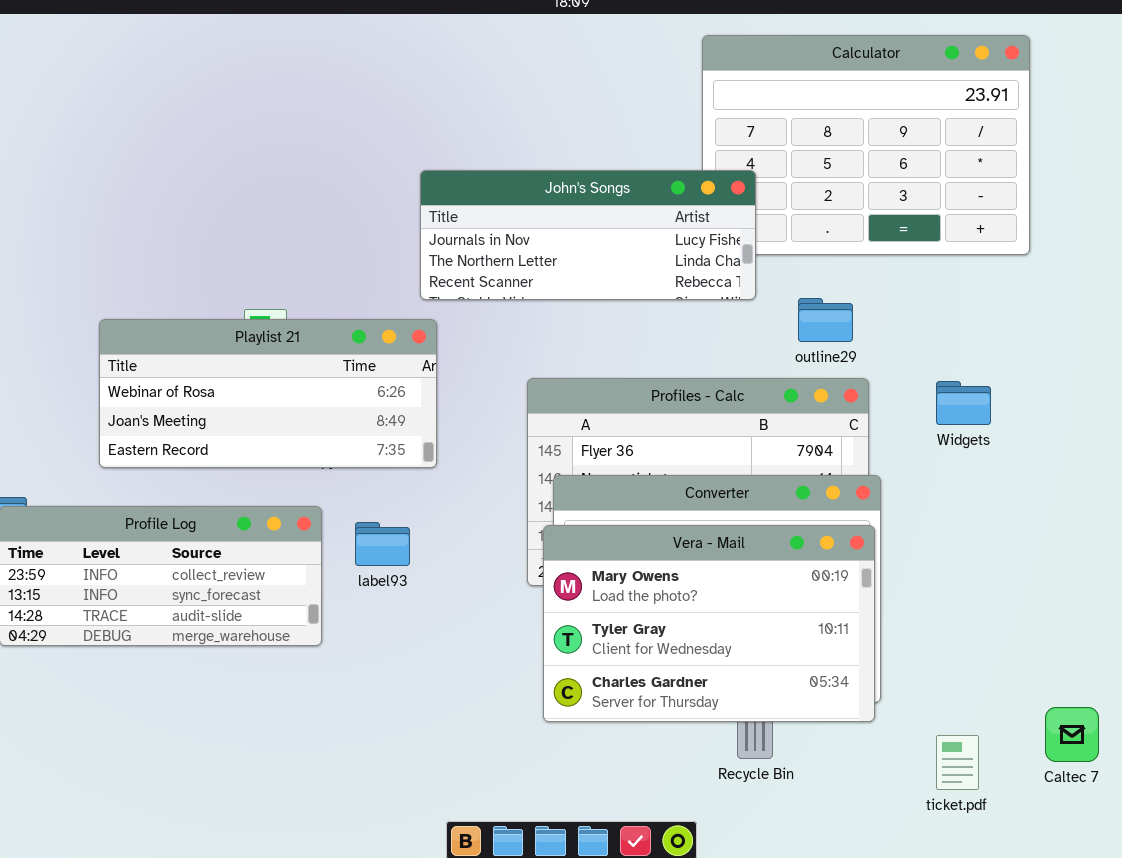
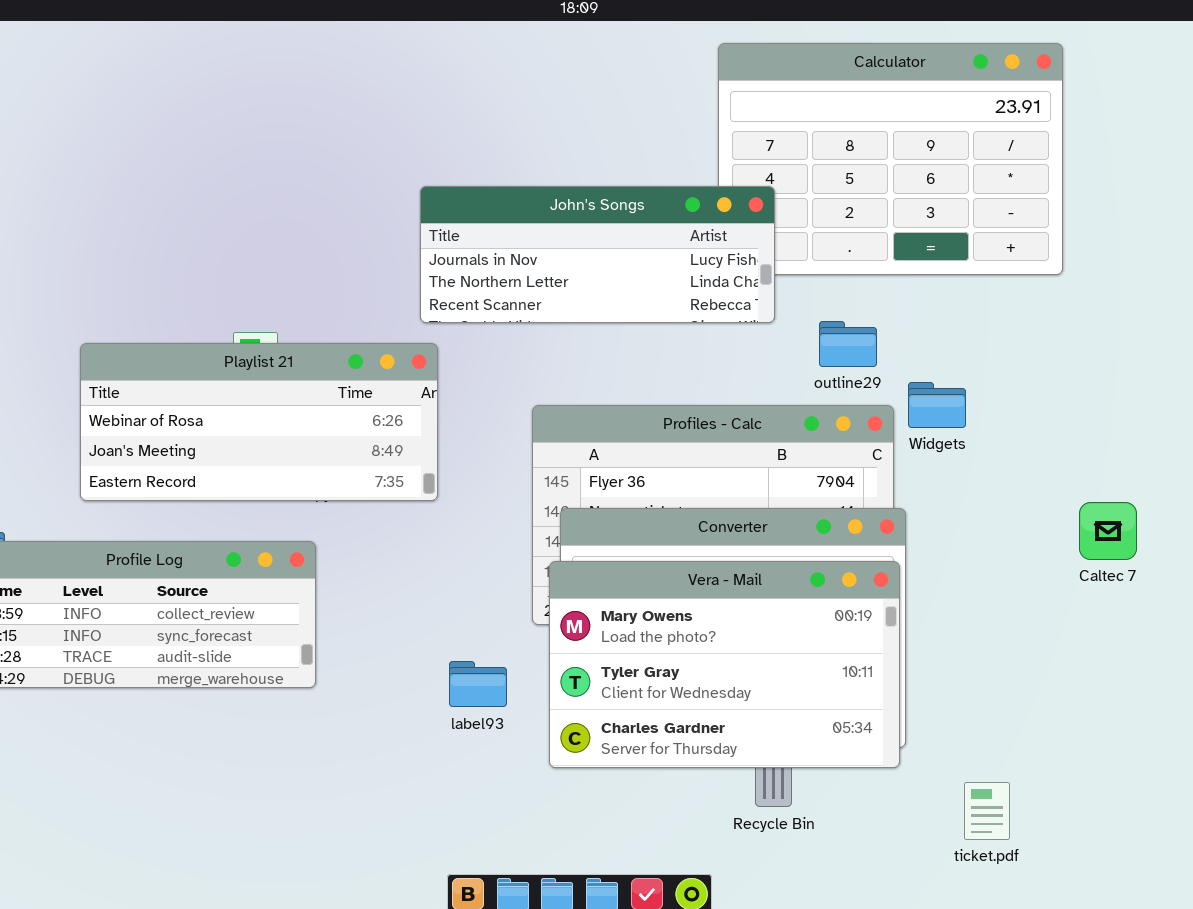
Widgets: [936,381,991,425] -> [908,382,966,428], moved
label93: [355,522,410,566] -> [449,661,507,707], moved
Caltec 7: [1045,707,1099,762] -> [1079,502,1137,560], moved

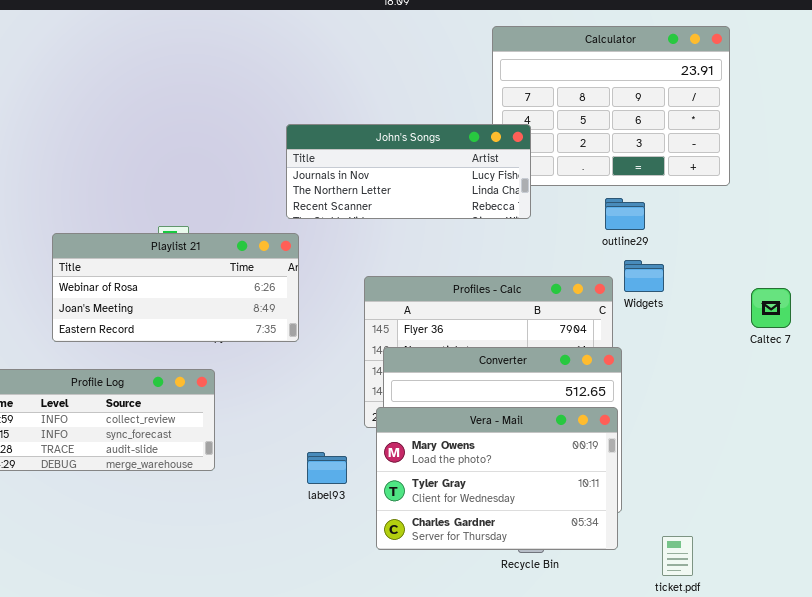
outline29: [819,321,877,367] -> [605,198,645,230], moved
Caltec 7: [1079,502,1137,560] -> [751,288,791,328], moved
Vera - Mail: [549,561,900,768] -> [376,407,618,550], moved

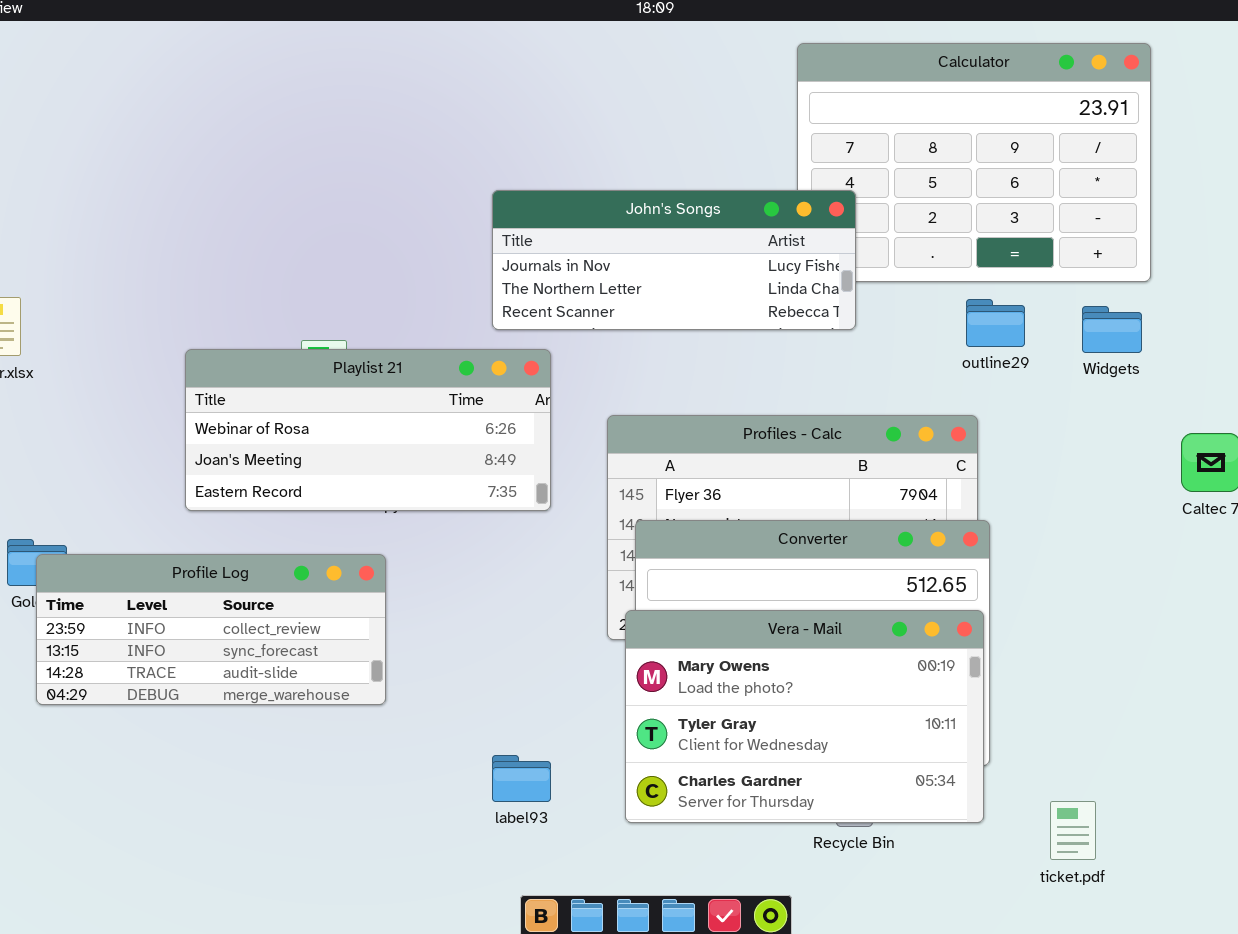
Playlist 21: [52,233,299,342] -> [185,349,551,511], moved
Widgets: [624,260,664,292] -> [1082,306,1142,353], moved
label93: [307,452,347,484] -> [492,755,551,802], moved

